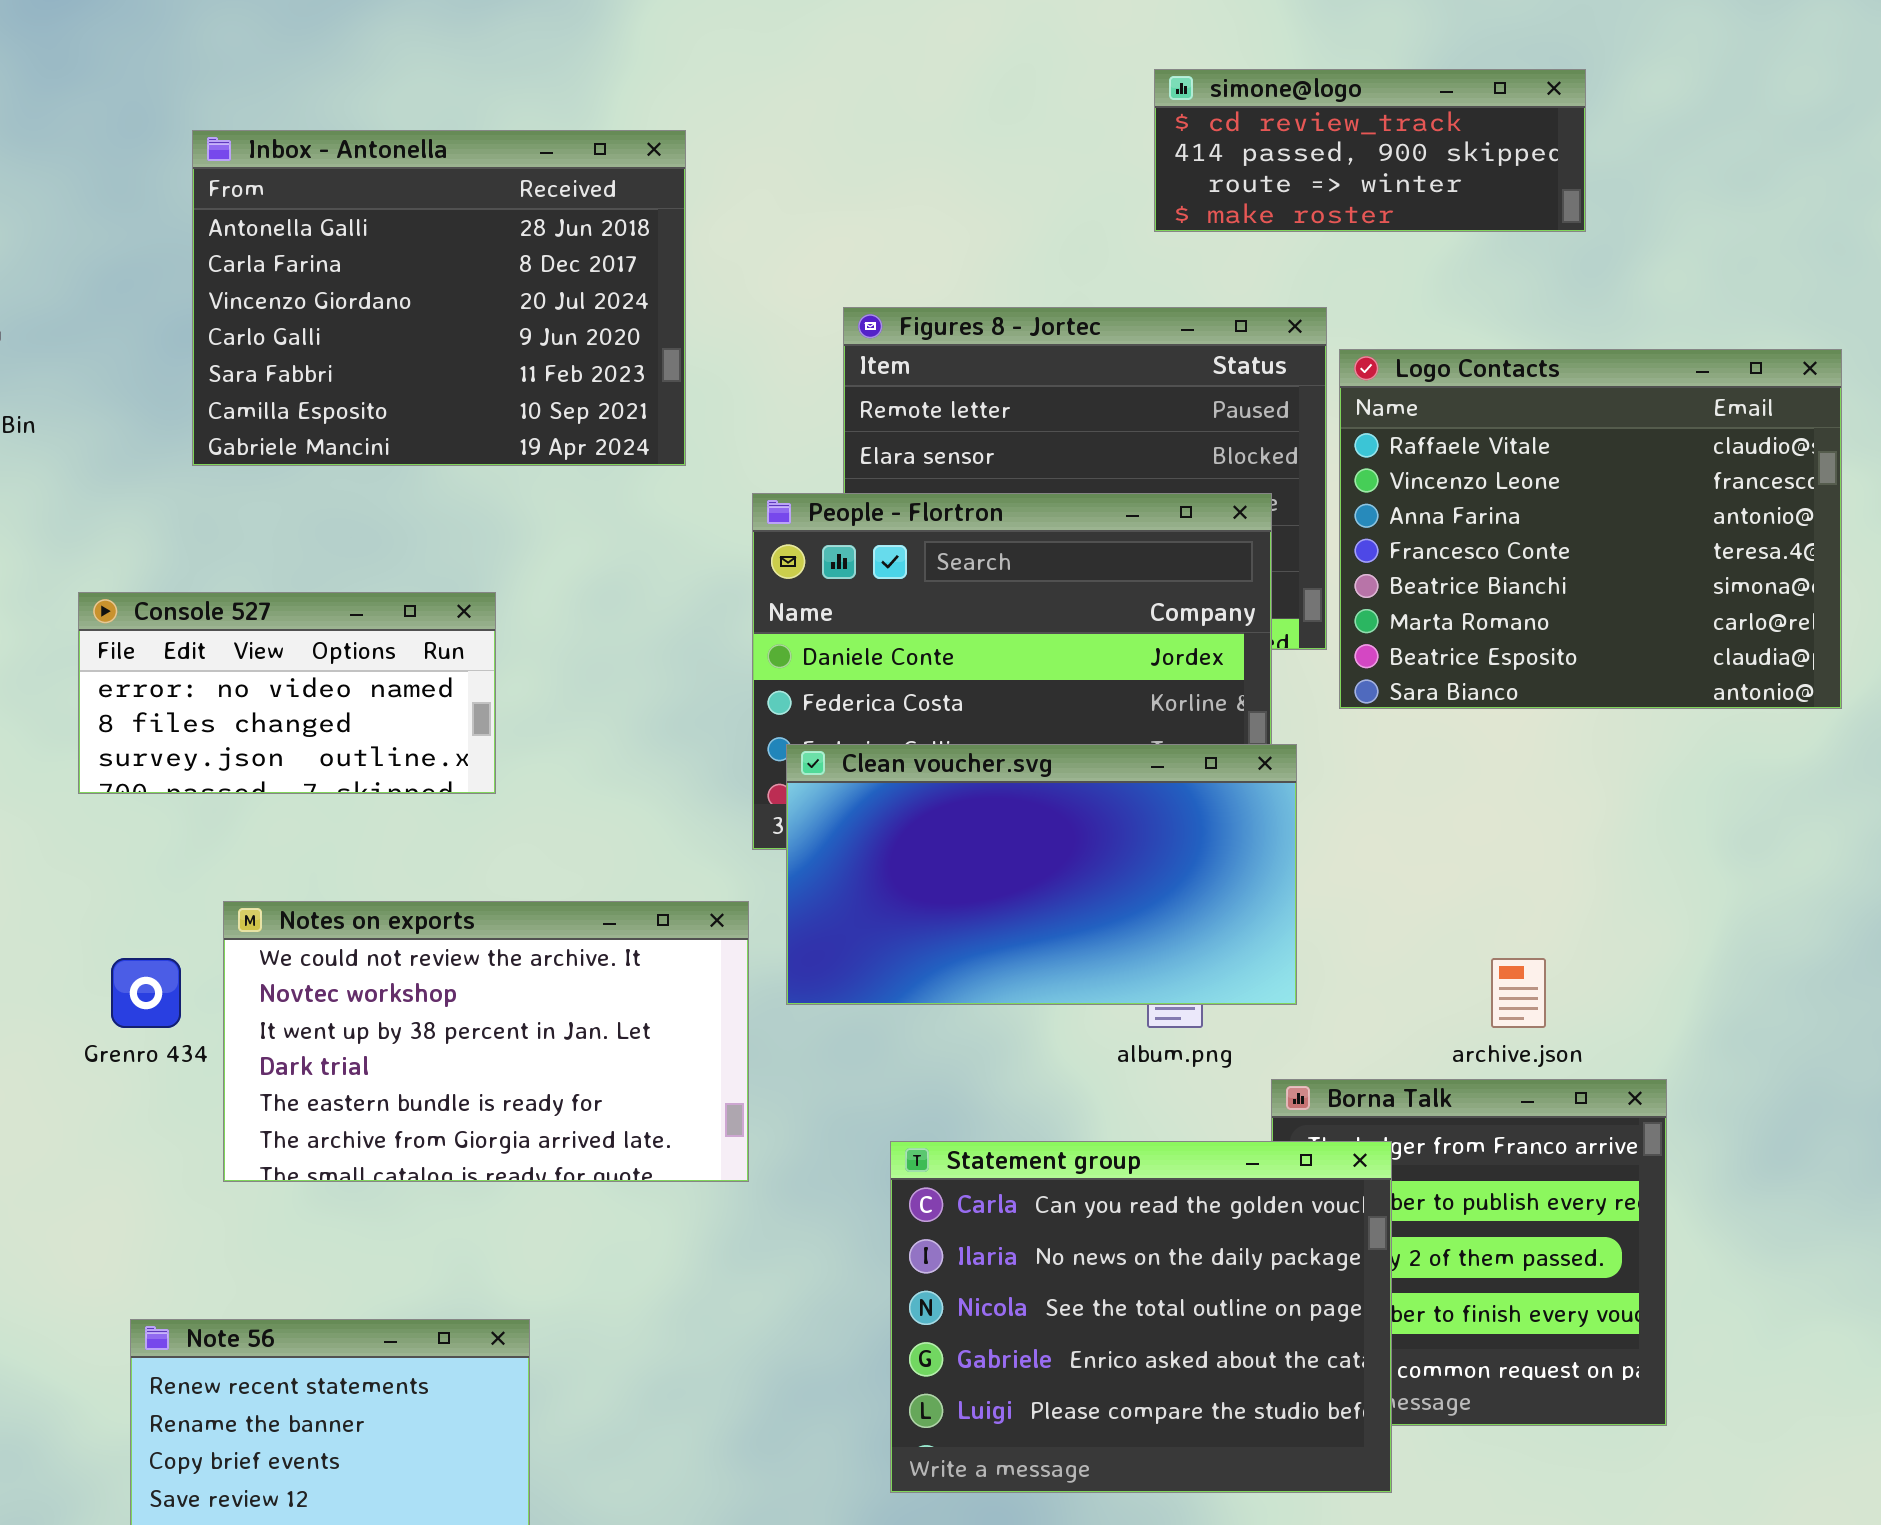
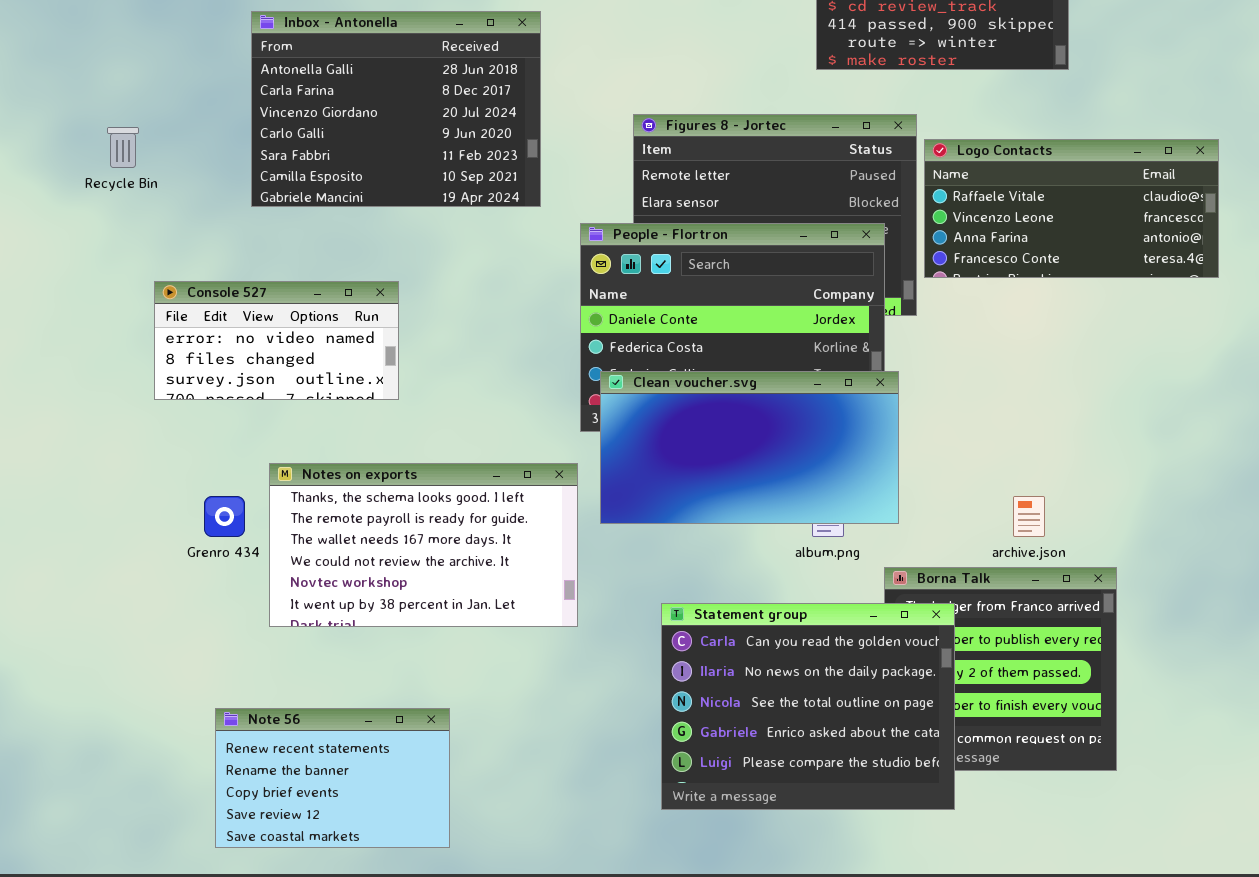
Logo Contacts: [1339,349,1842,709] -> [924,139,1219,278], resized
Console 527: [78,592,496,794] -> [154,281,399,400], moved
Notes on exports: [223,901,749,1182] -> [269,463,578,627], scrolled up 3 rows

